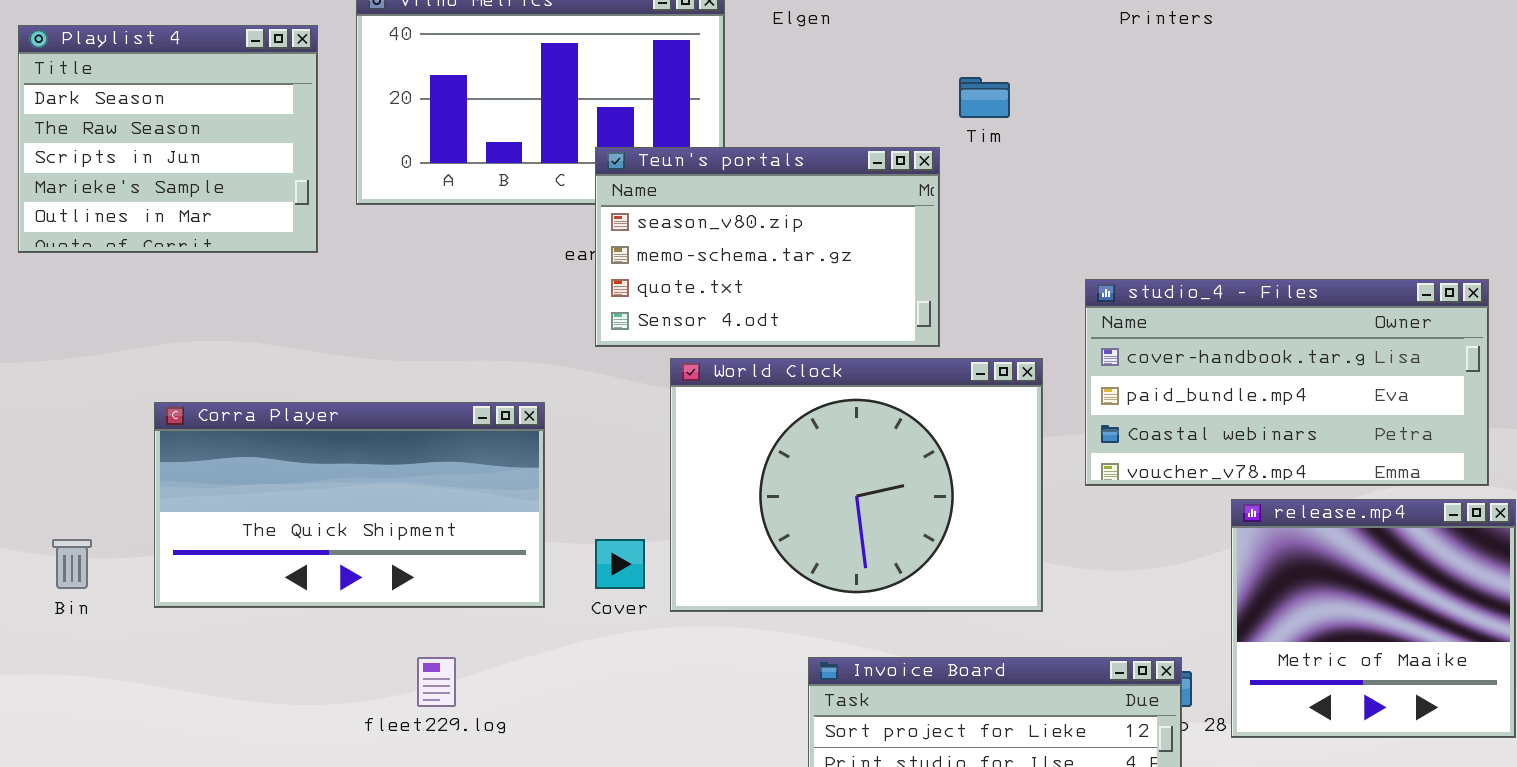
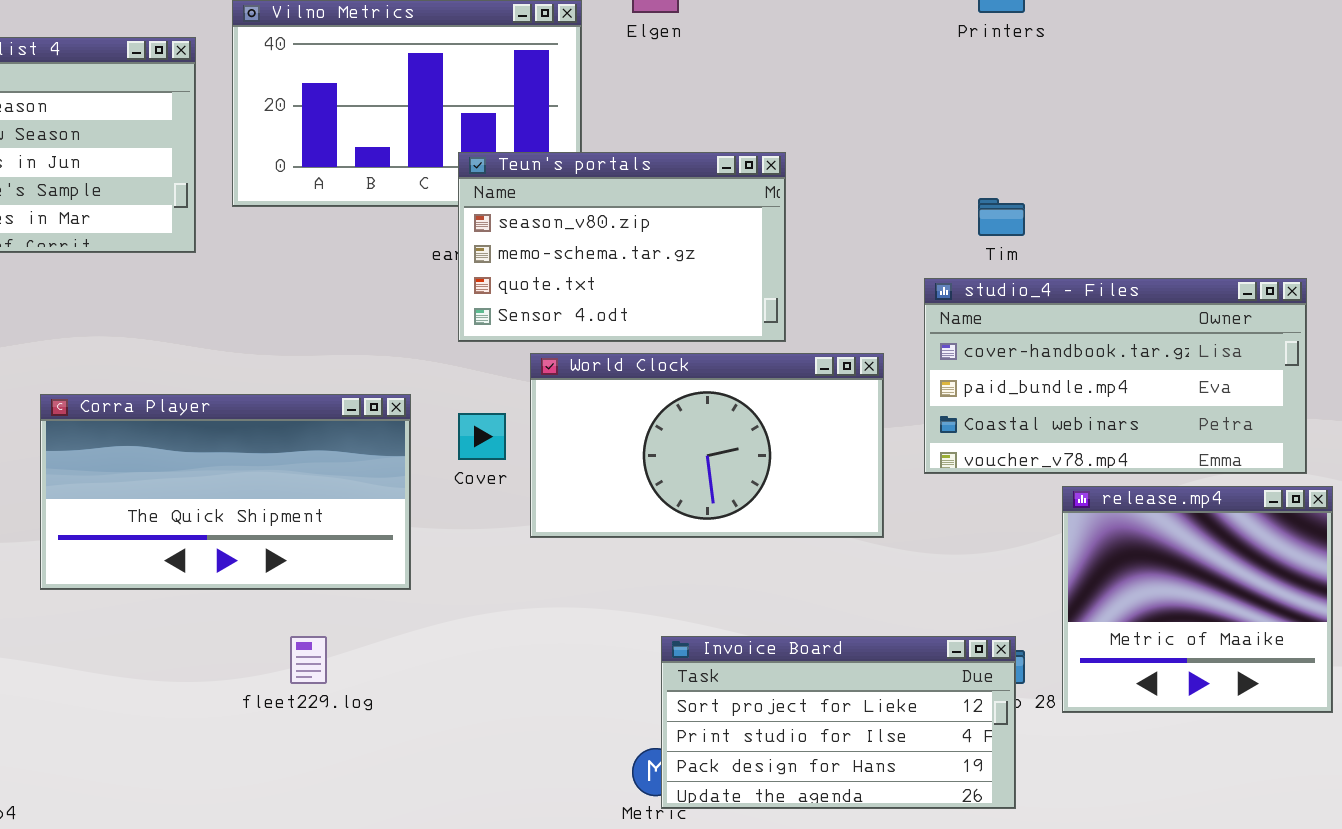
Tim: [959,77,1010,118] -> [978,198,1025,236], moved
World Clock: [670,358,1043,612] -> [530,353,884,538], resized
Cover: [595,539,645,589] -> [458,413,506,460], moved

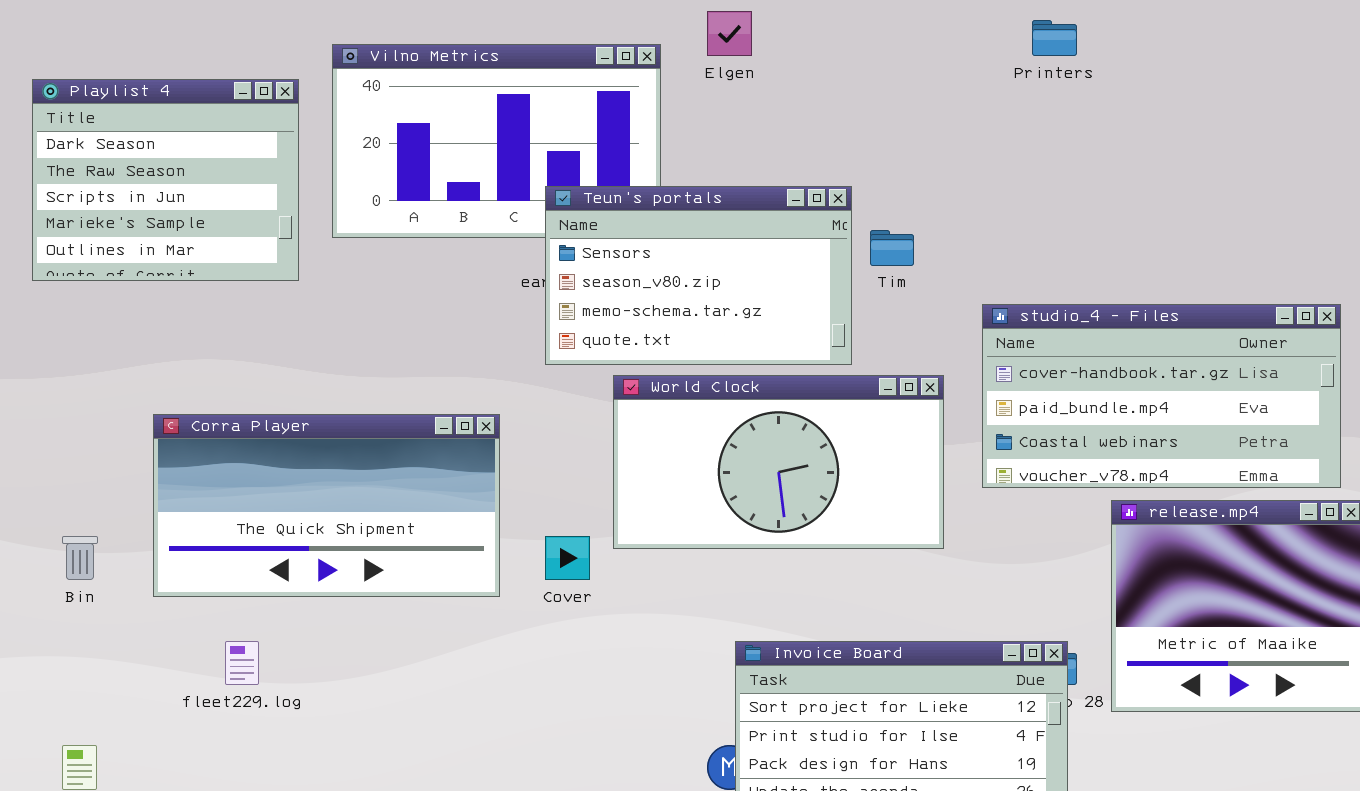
Teun's portals: [458,152,786,342] -> [545,186,852,365], scrolled up 1 row
Tim: [978,198,1025,236] -> [870,230,914,266], moved
Cover: [458,413,506,460] -> [545,536,590,580], moved
fleet229.log: [290,636,327,684] -> [225,641,259,685], moved

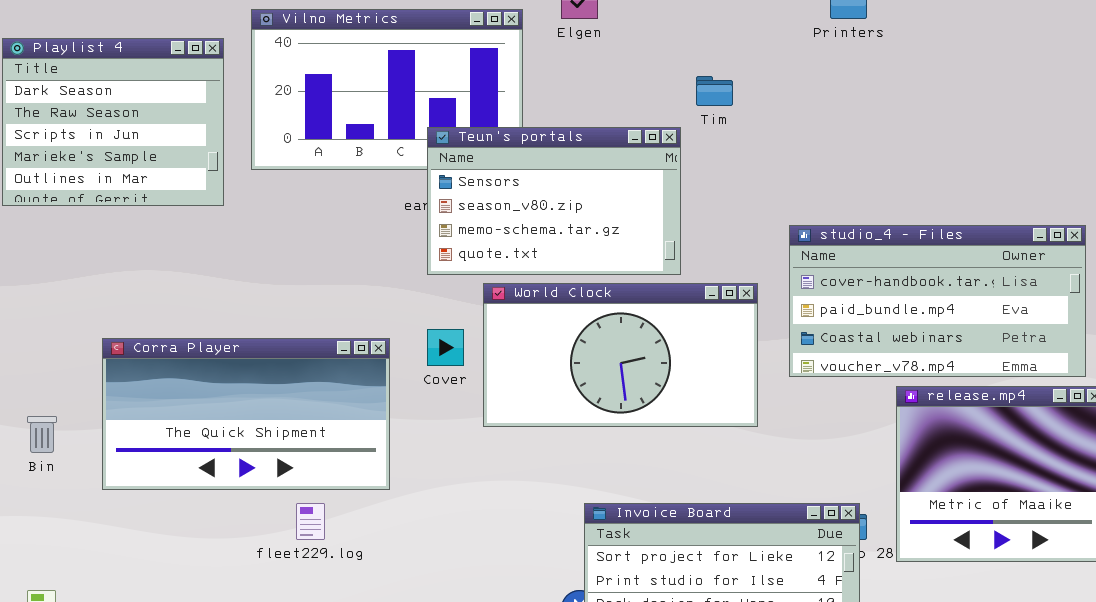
Tim: [870,230,914,266] -> [696,76,733,106], moved
Corra Player: [153,414,500,597] -> [102,338,390,490], moved
Cover: [545,536,590,580] -> [427,329,464,366], moved
fleet229.log: [225,641,259,685] -> [296,503,325,540], moved

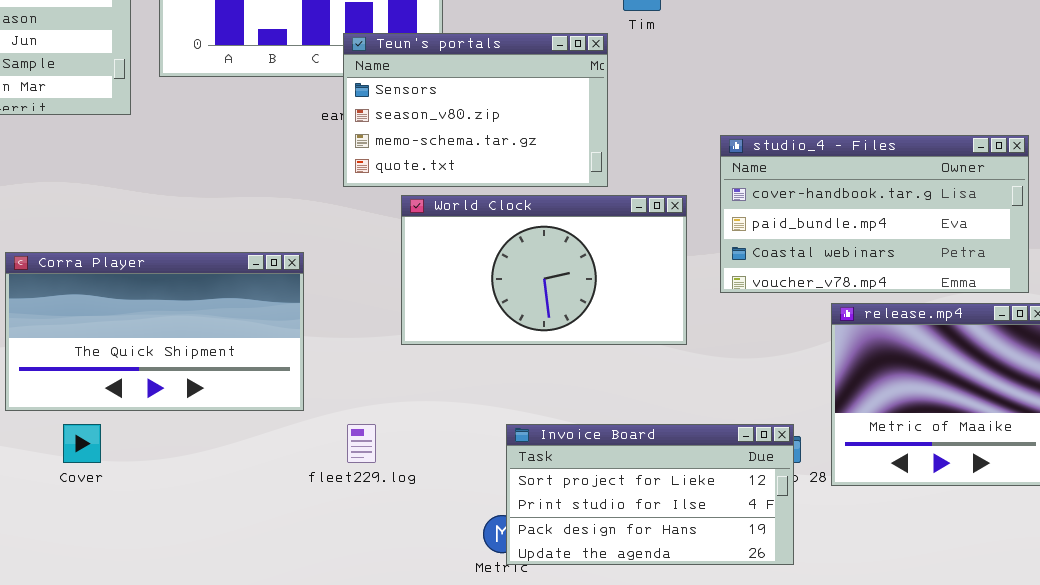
Cover: [427,329,464,366] -> [63,424,101,463], moved
fleet229.log: [296,503,325,540] -> [347,424,376,463], moved

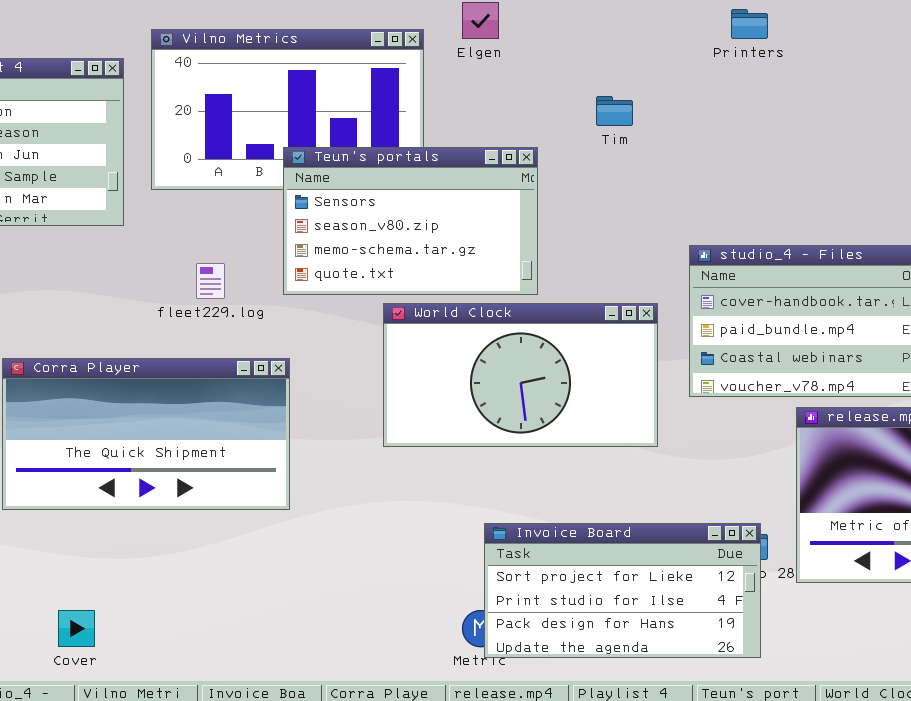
Teun's portals: [343,33,608,187] -> [283,147,538,295], moved
Cover: [63,424,101,463] -> [58,610,95,647], moved
fleet229.log: [347,424,376,463] -> [196,263,225,299], moved

